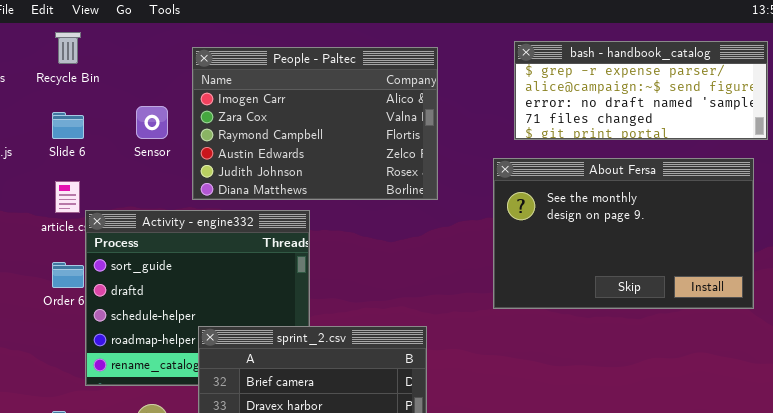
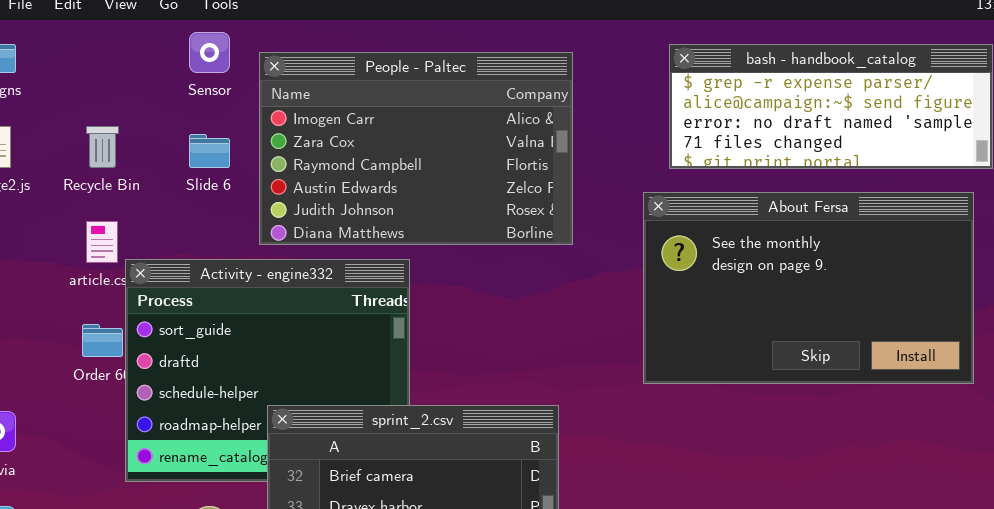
Recycle Bin: [55,32,81,64] -> [86,126,119,168], moved
Sensor: [136,106,168,139] -> [189,32,230,73], moved
Slide 6: [52,112,84,139] -> [189,134,230,168], moved

